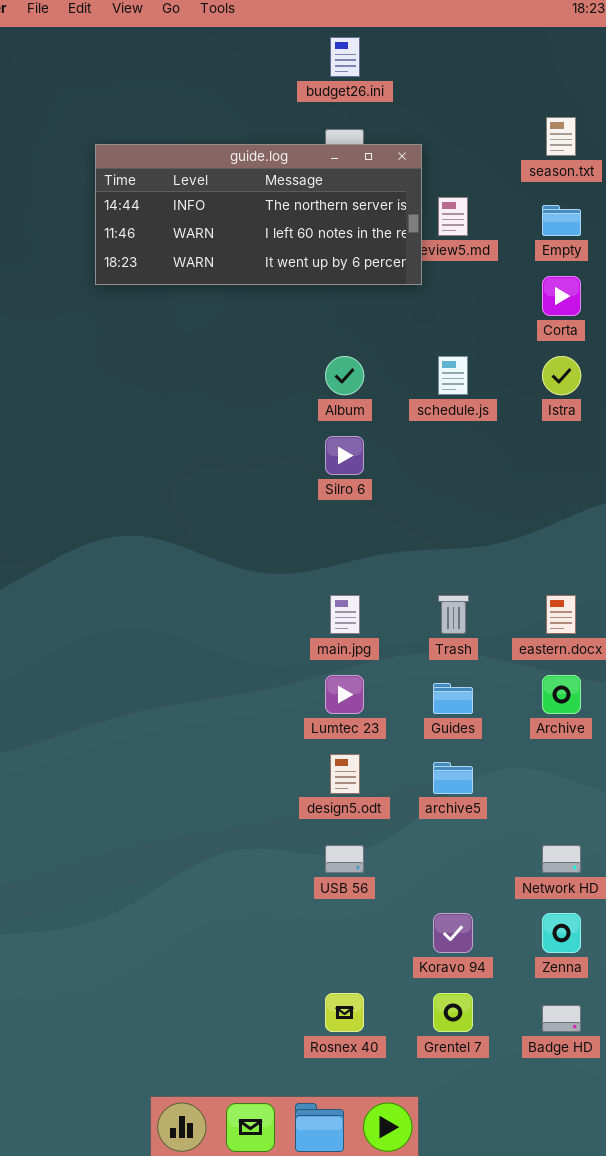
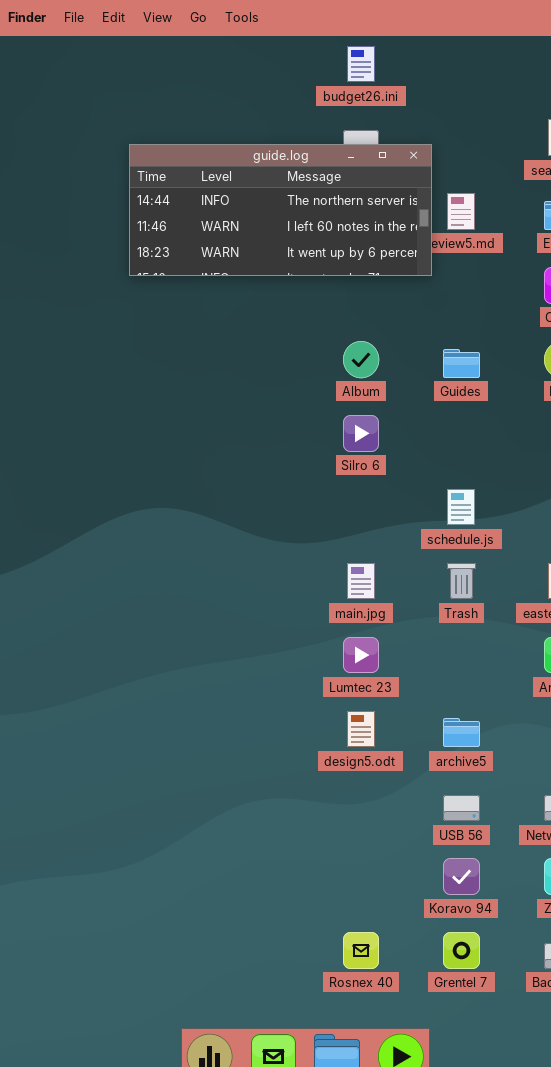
schedule.js: [438,356,468,395] -> [447,489,475,525], moved
Guides: [433,683,473,714] -> [443,349,480,378], moved
USB 56: [325,845,364,873] -> [443,795,480,821], moved

